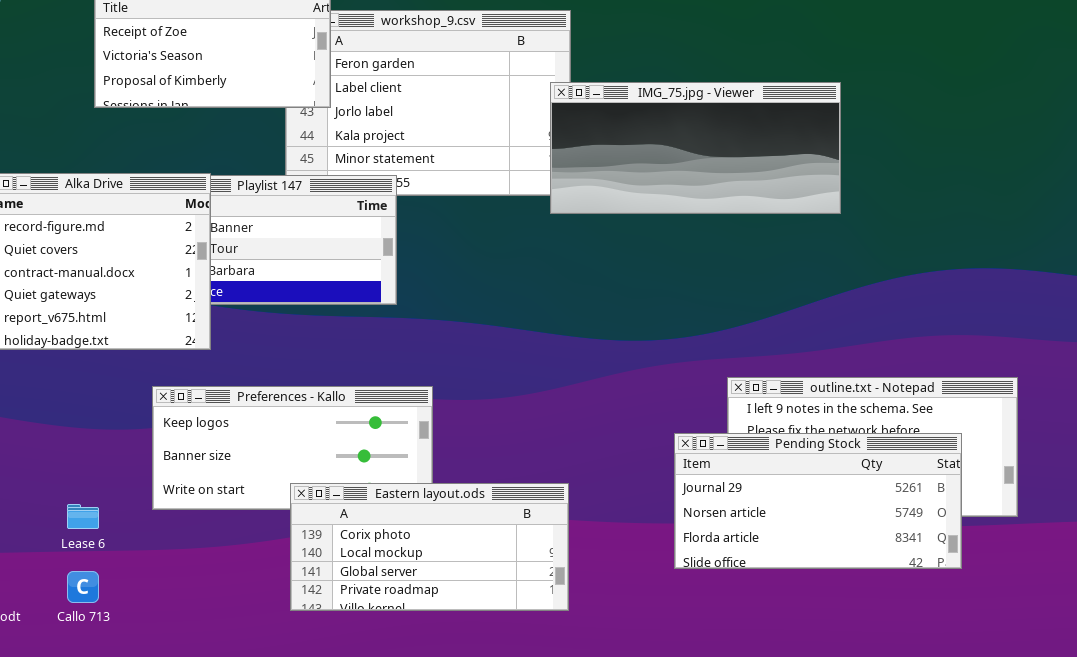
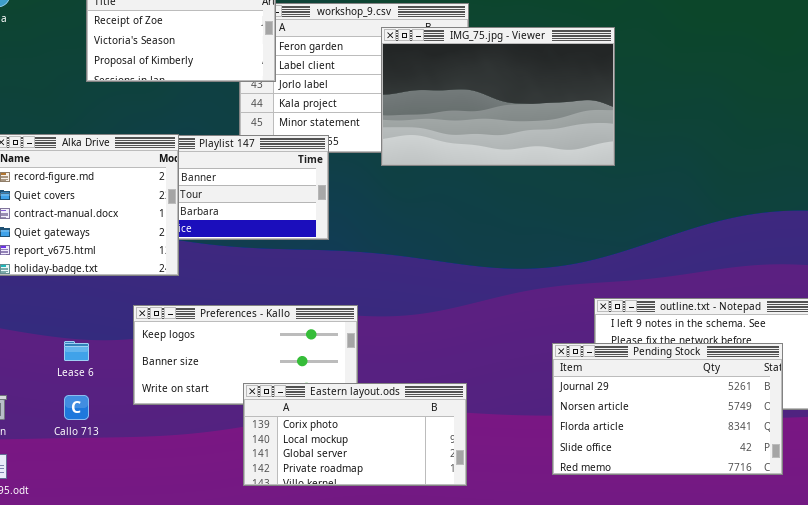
IMG_75.jpg - Viewer: [550,82,841,214] -> [381,27,615,166], moved, resized
Pending Stock: [674,433,962,569] -> [552,343,783,475], resized
Lease 6: [67,504,99,529] -> [64,341,89,361], moved
Callo 713: [67,571,99,603] -> [64,395,89,420], moved

